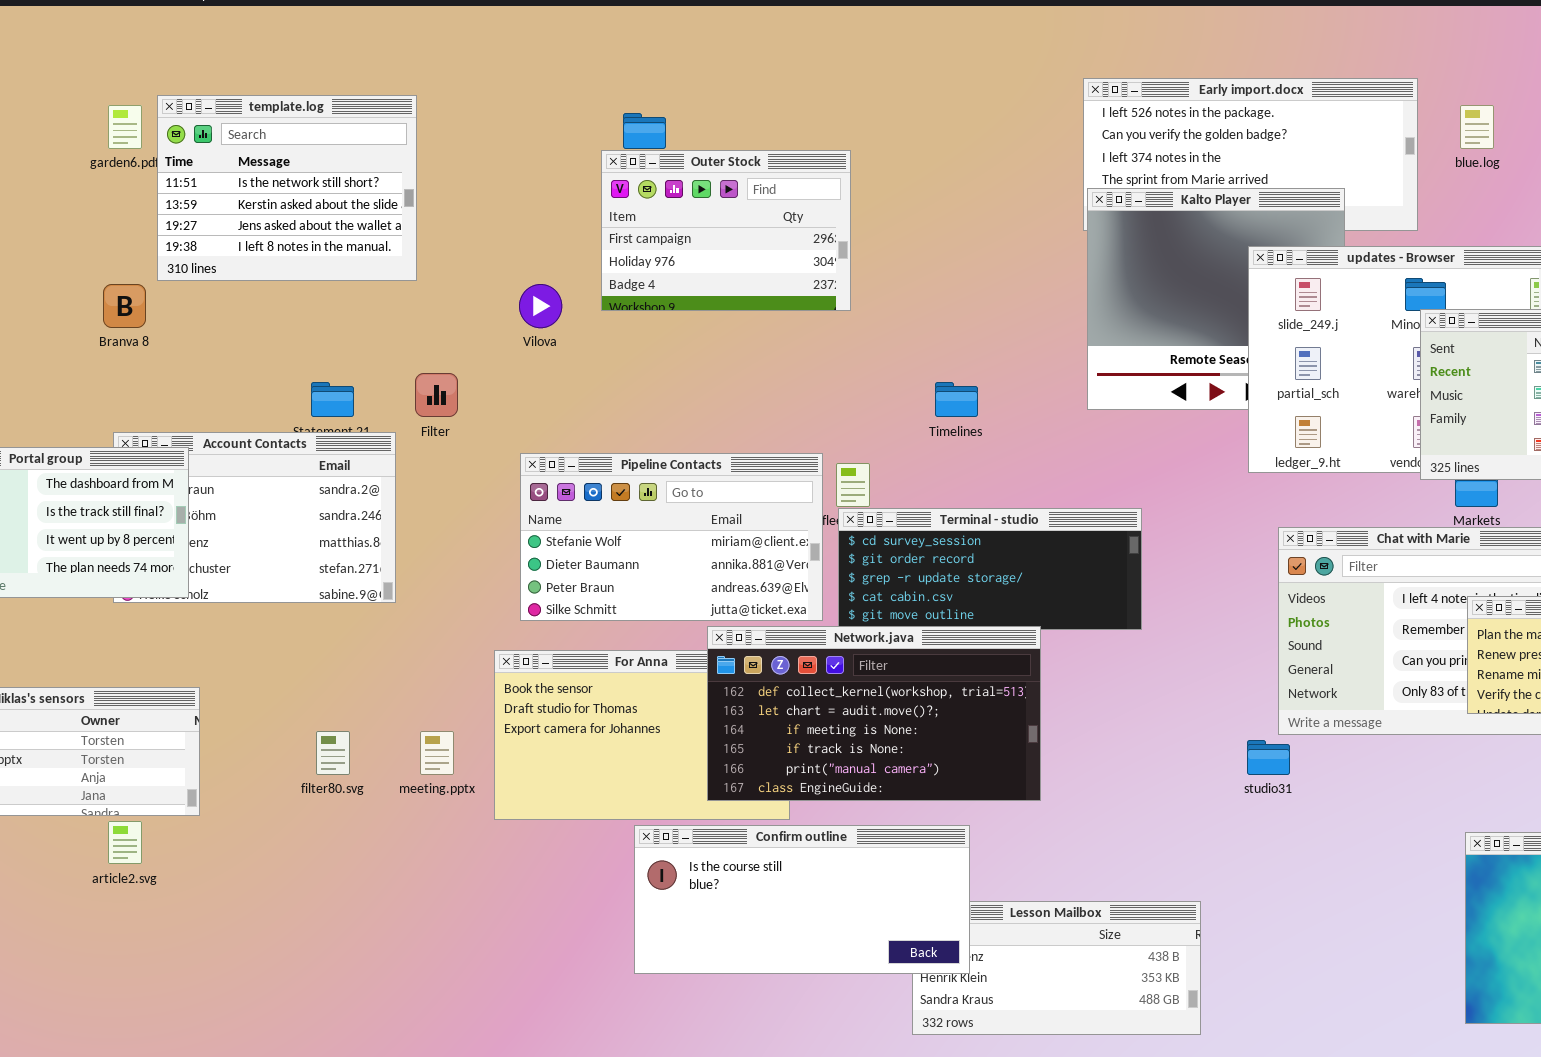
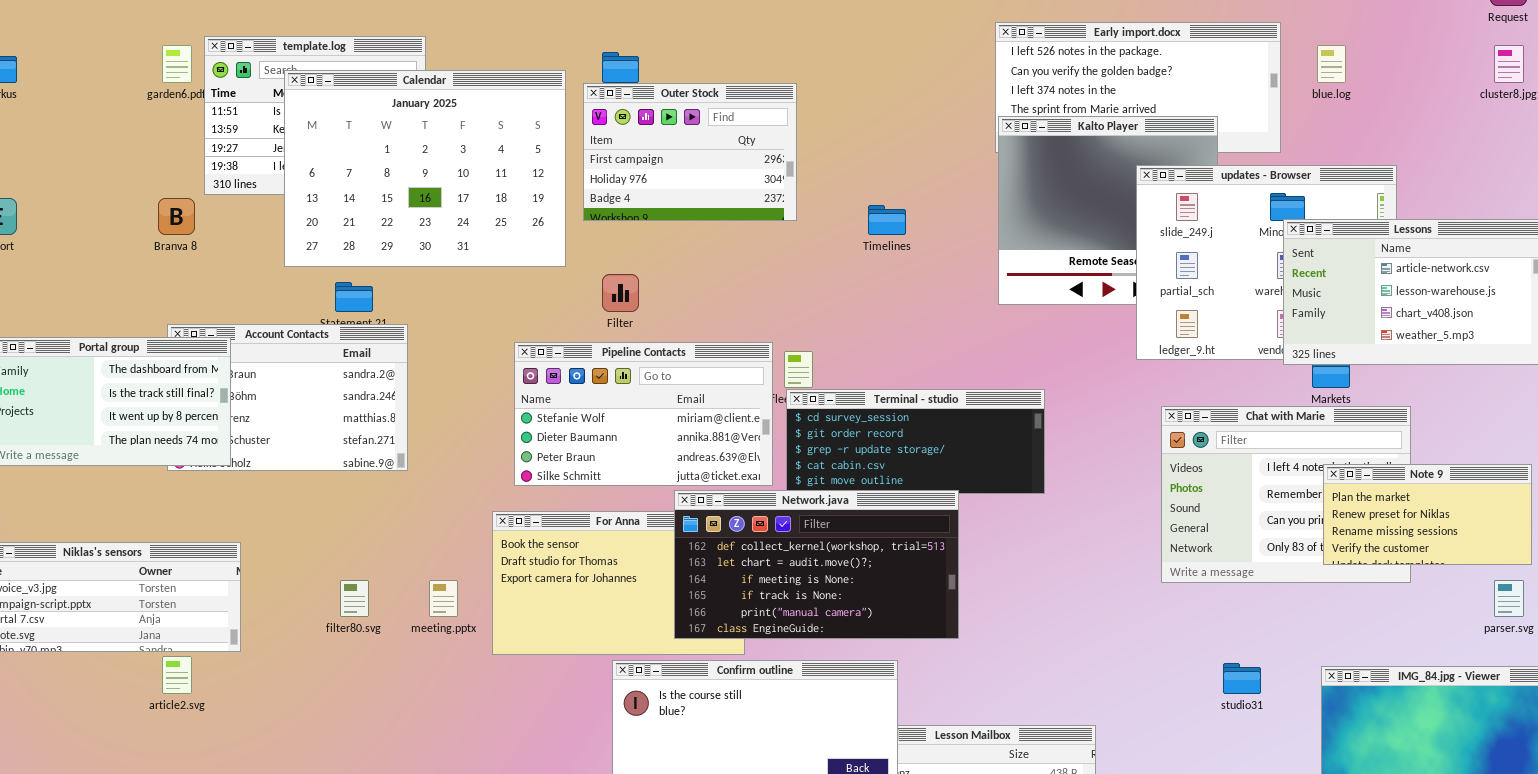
Calendar: none -> [284,70,566,267], opened
Filter: [415,373,458,417] -> [602,274,639,312], moved
Timelines: [935,382,978,417] -> [868,205,906,235], moved
studio31: [1247,740,1290,775] -> [1223,663,1261,694], moved

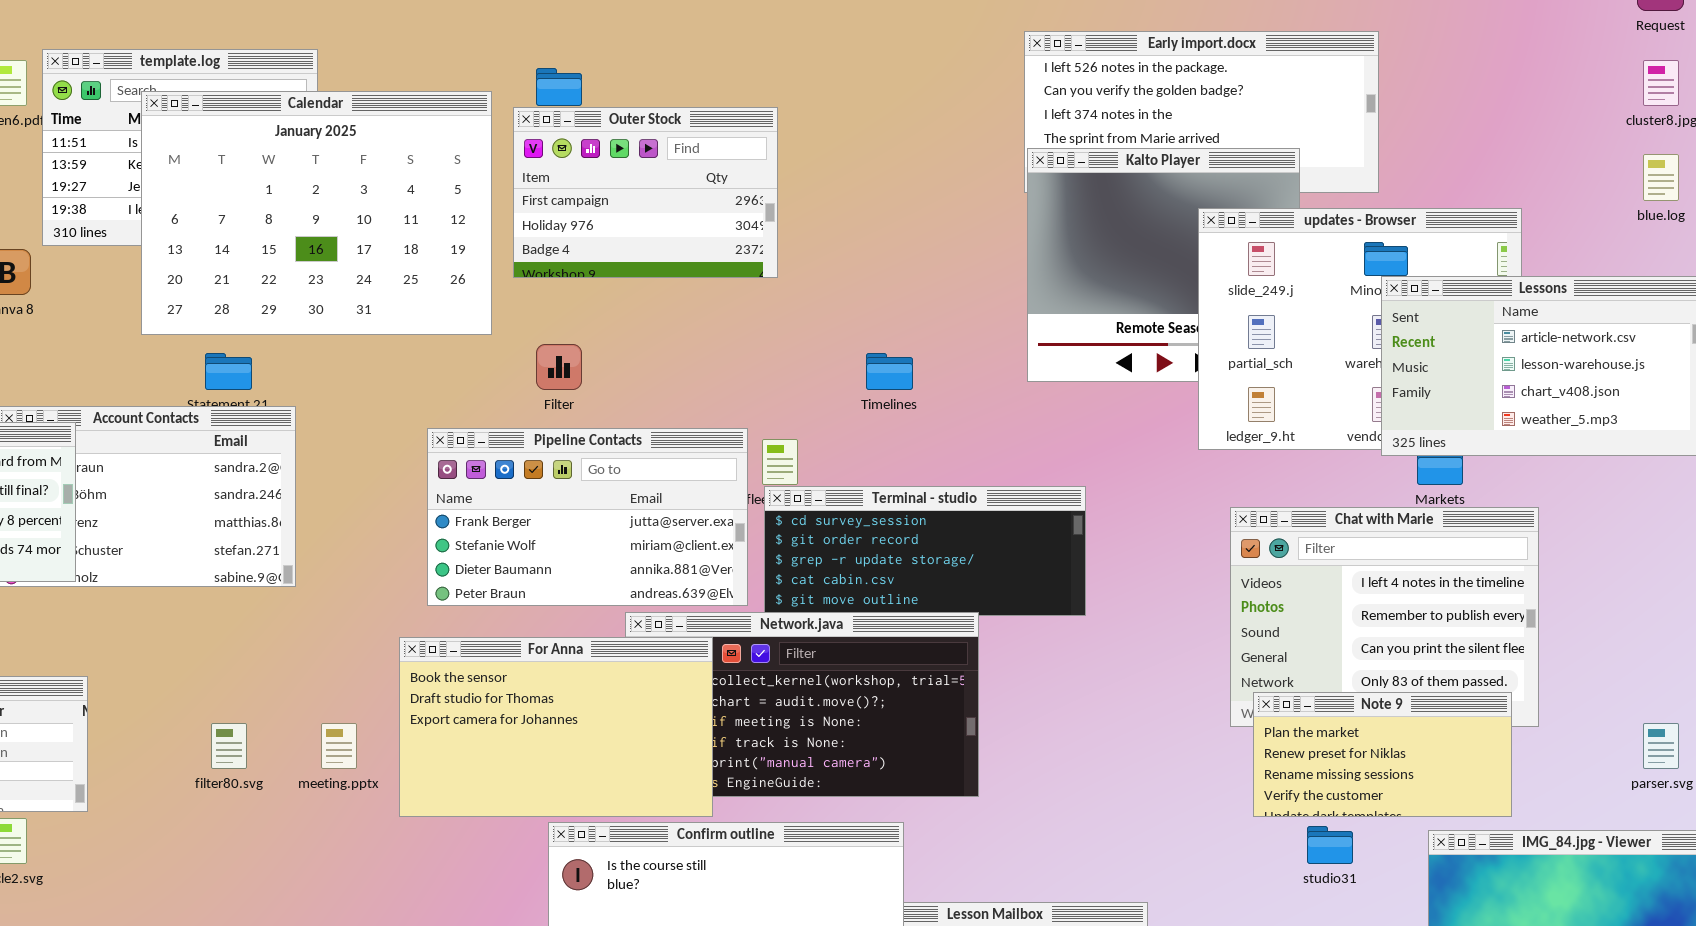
blue.log: [1317,45,1346,83] -> [1643,154,1679,201], moved
Timelines: [868,205,906,235] -> [866,353,913,390], moved
Pipeline Contacts: [514,342,773,486] -> [427,428,748,606], scrolled up 1 row
Note 9: [1323,464,1532,565] -> [1253,692,1512,817], moved
For Anna: [492,511,745,655] -> [399,637,713,817], raised

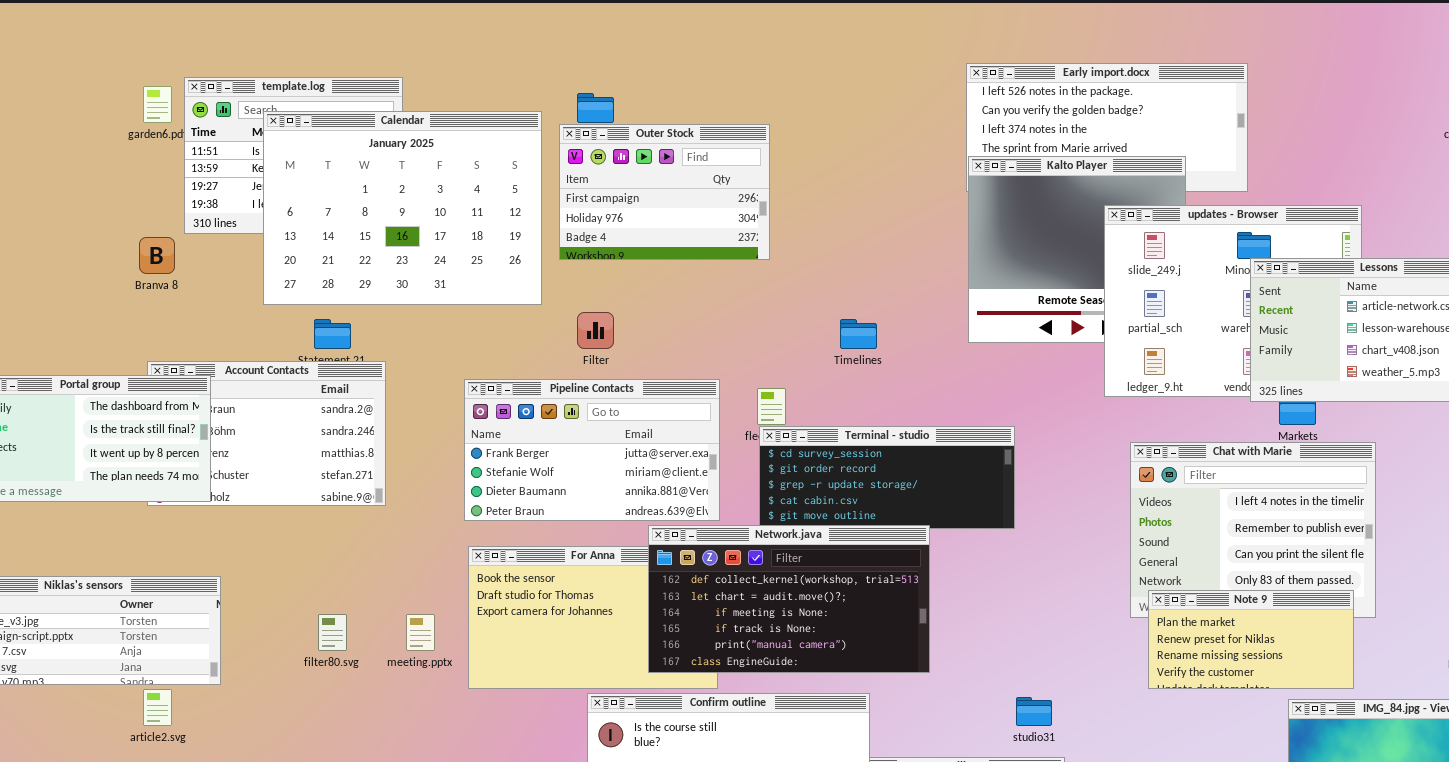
Pipeline Contacts: [427,428,748,606] -> [464,379,720,521], moved
Network.java: [625,612,979,797] -> [648,525,930,673], raised
studio31: [1307,826,1353,864] -> [1016,697,1052,726], moved

